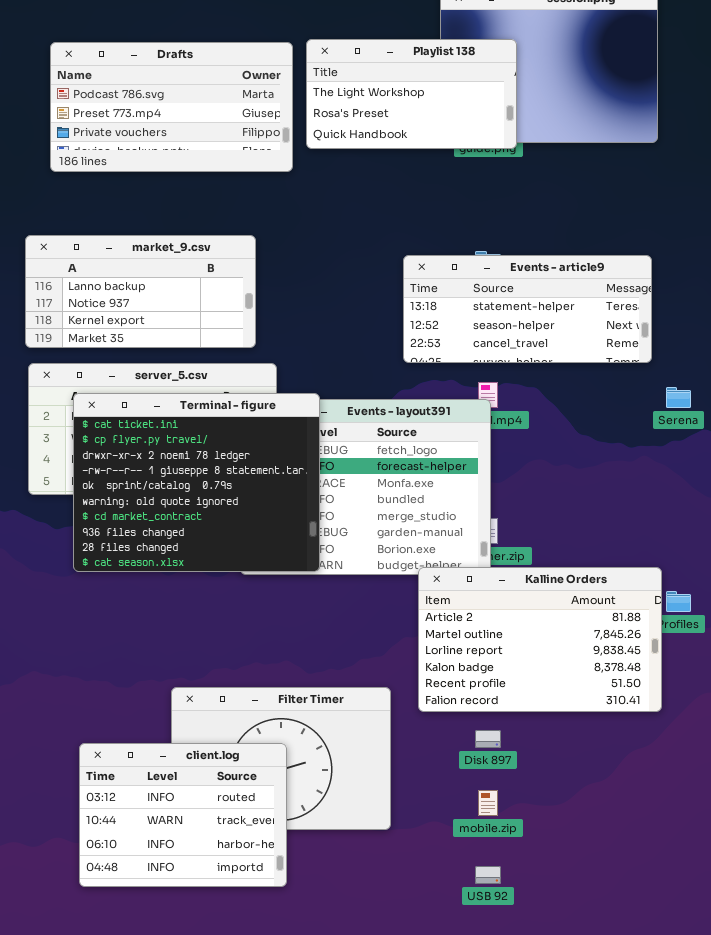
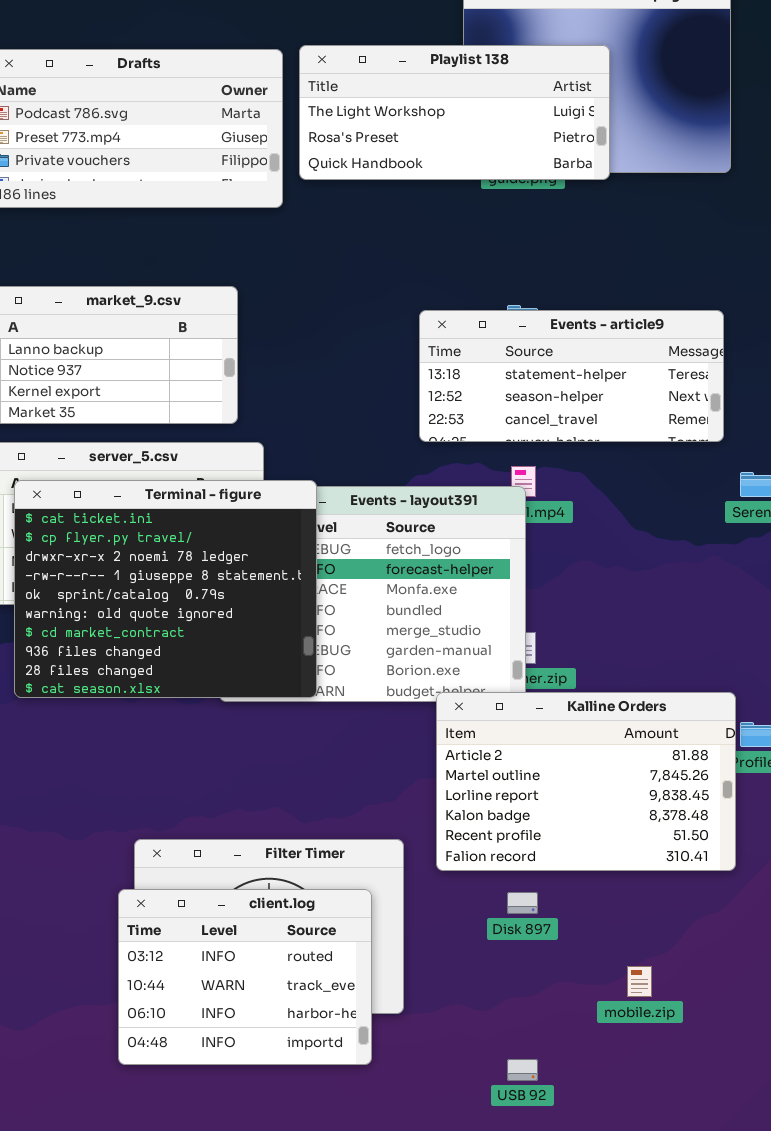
Playlist 138: [306,39,517,149] -> [299,45,610,180], resized
client.log: [79,743,287,887] -> [118,889,372,1065], moved
mobile.zip: [478,790,498,816] -> [627,966,652,997], moved

